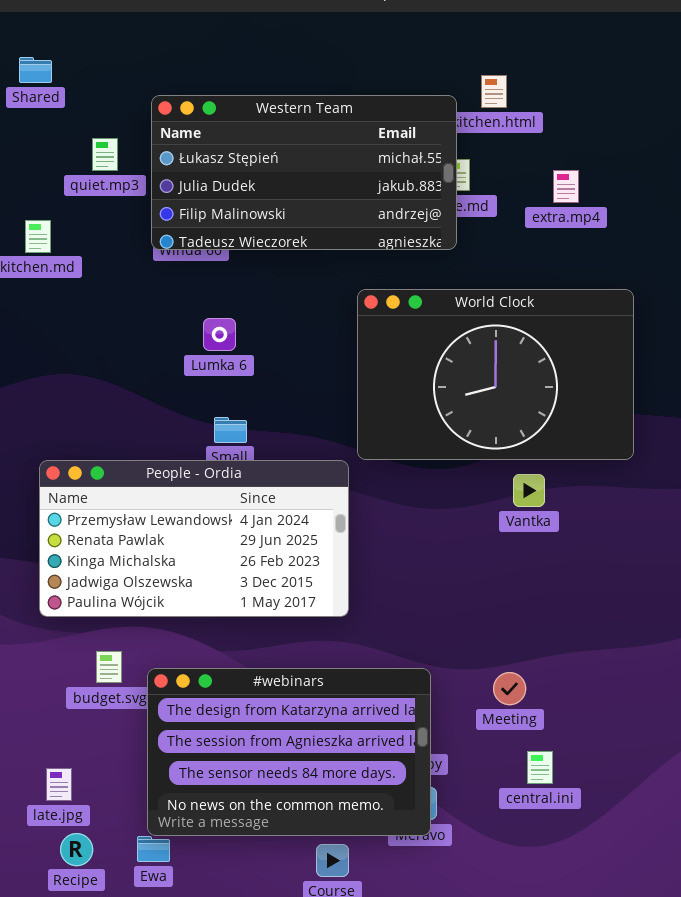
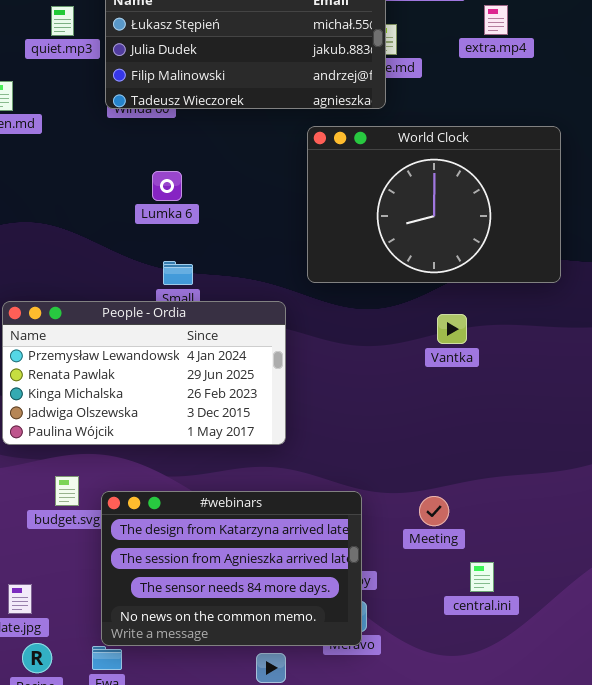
extra.mp4: [553,170,579,203] -> [484,5,508,35], moved
World Clock: [357,289,634,460] -> [307,126,561,283], moved
central.ini: [527,751,553,784] -> [470,562,494,592], moved

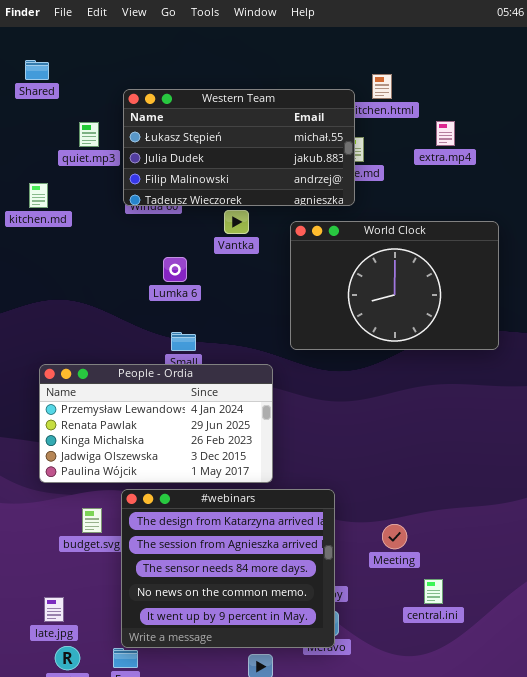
Vantka: [437,314,467,344] -> [224,210,249,234], moved
#webinars: [101,491,362,646] -> [121,489,335,648], resized

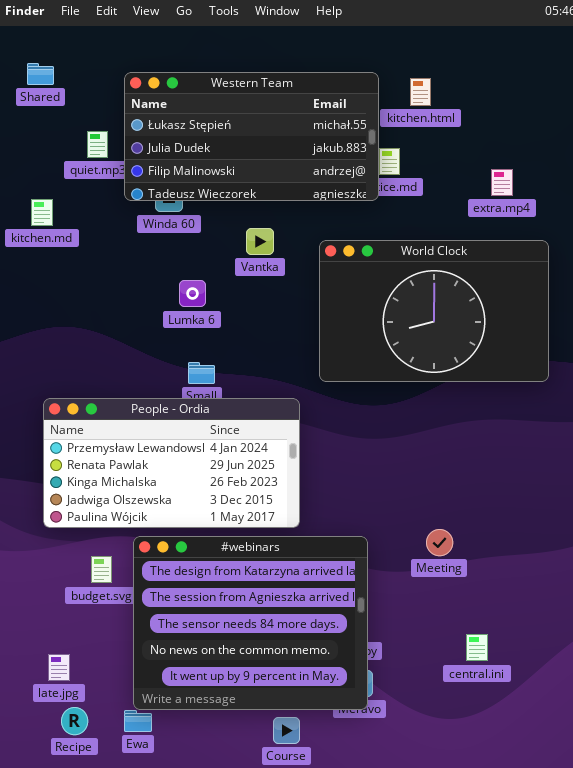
Western Team: [123,89,355,206] -> [124,72,379,201], moved
extra.mp4: [436,121,455,146] -> [491,169,513,196], moved
Meeting: [382,524,407,549] -> [426,529,453,556], moved

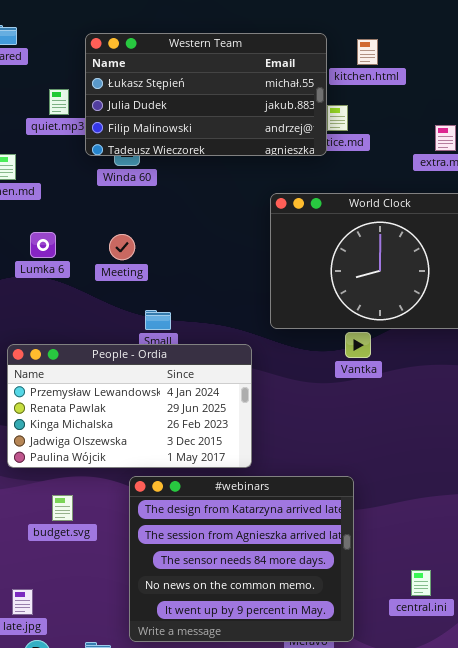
Vantka: [246,228,274,255] -> [345,332,371,358], moved
Lumka 6: [179,280,206,307] -> [30,232,56,258], moved
Meeting: [426,529,453,556] -> [109,234,135,260], moved
#webinars: [133,536,368,710] -> [129,476,354,642], moved

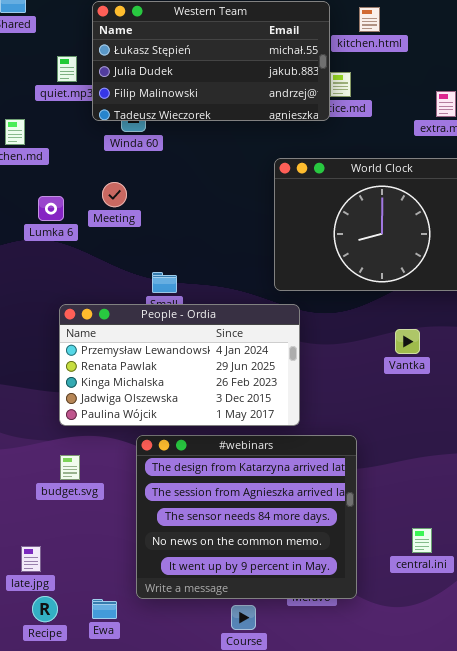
Meeting: [109,234,135,260] -> [102,182,127,207], moved
Vantka: [345,332,371,358] -> [395,329,420,354], moved
People - Ordia: [7,344,252,468] -> [59,304,300,426], moved

